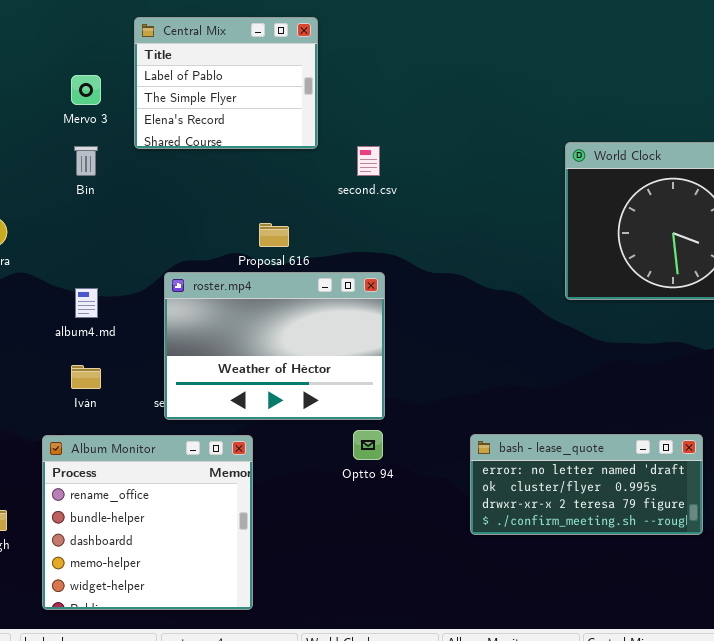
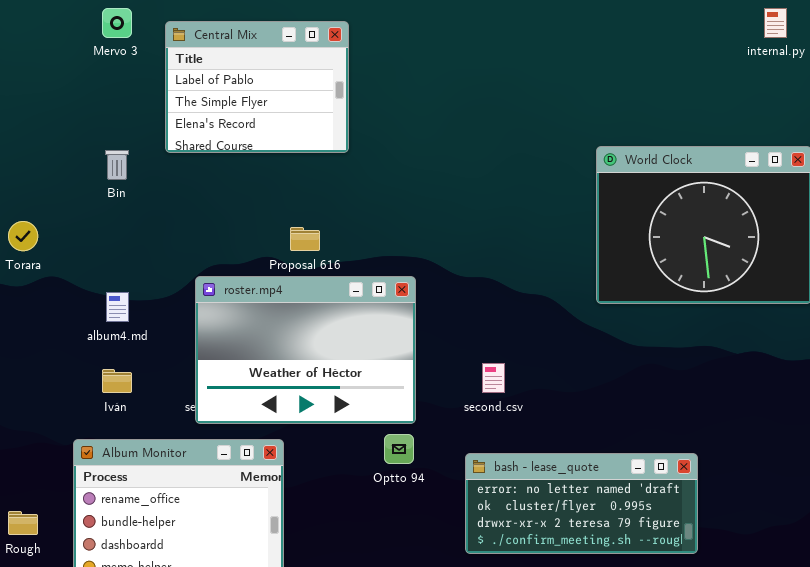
Mervo 3: [71,75,101,105] -> [102,8,132,38], moved
second.csv: [357,146,380,176] -> [482,363,505,393], moved
bash - lease_quote: [470,434,703,535] -> [465,453,698,554], moved

